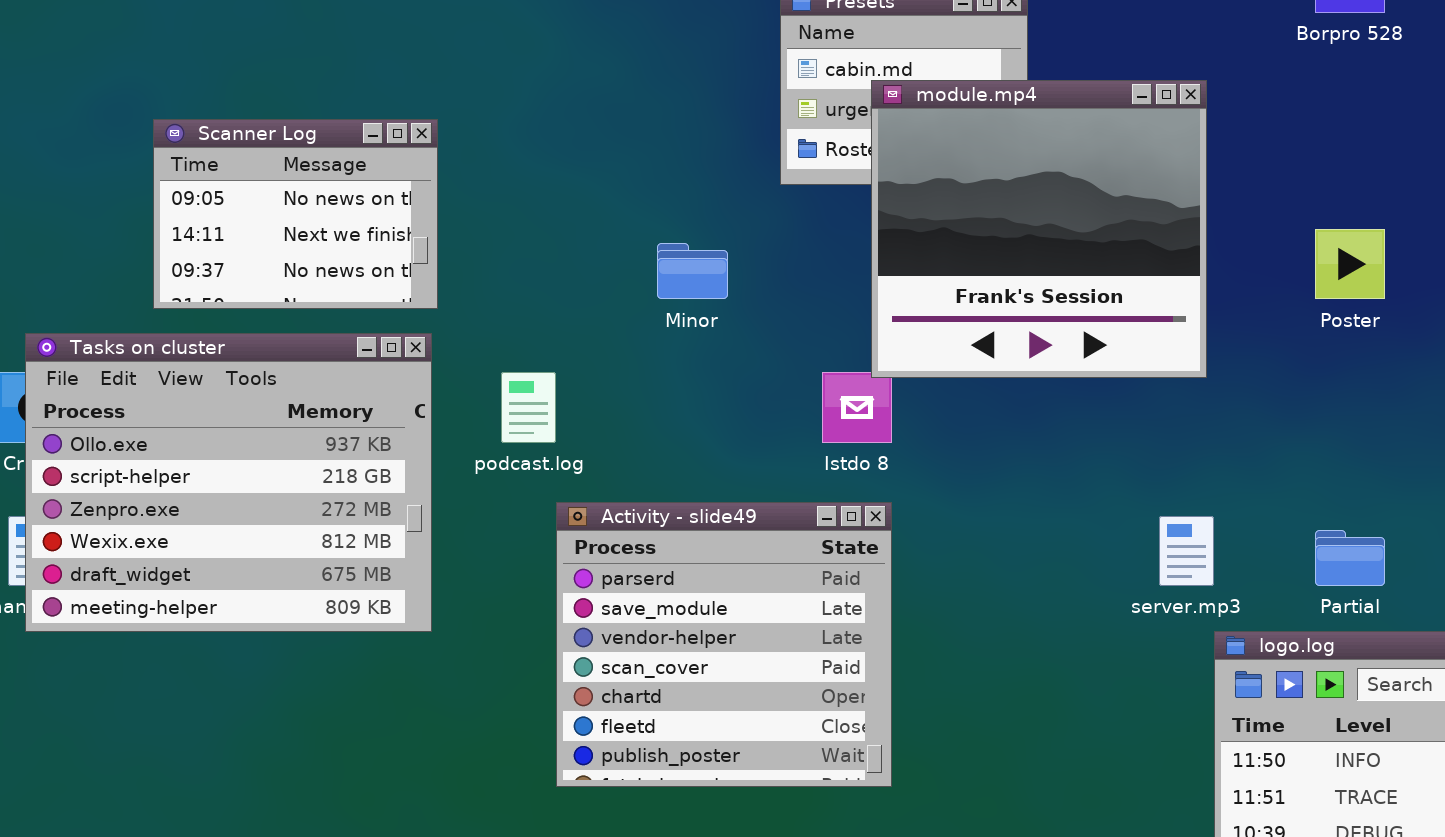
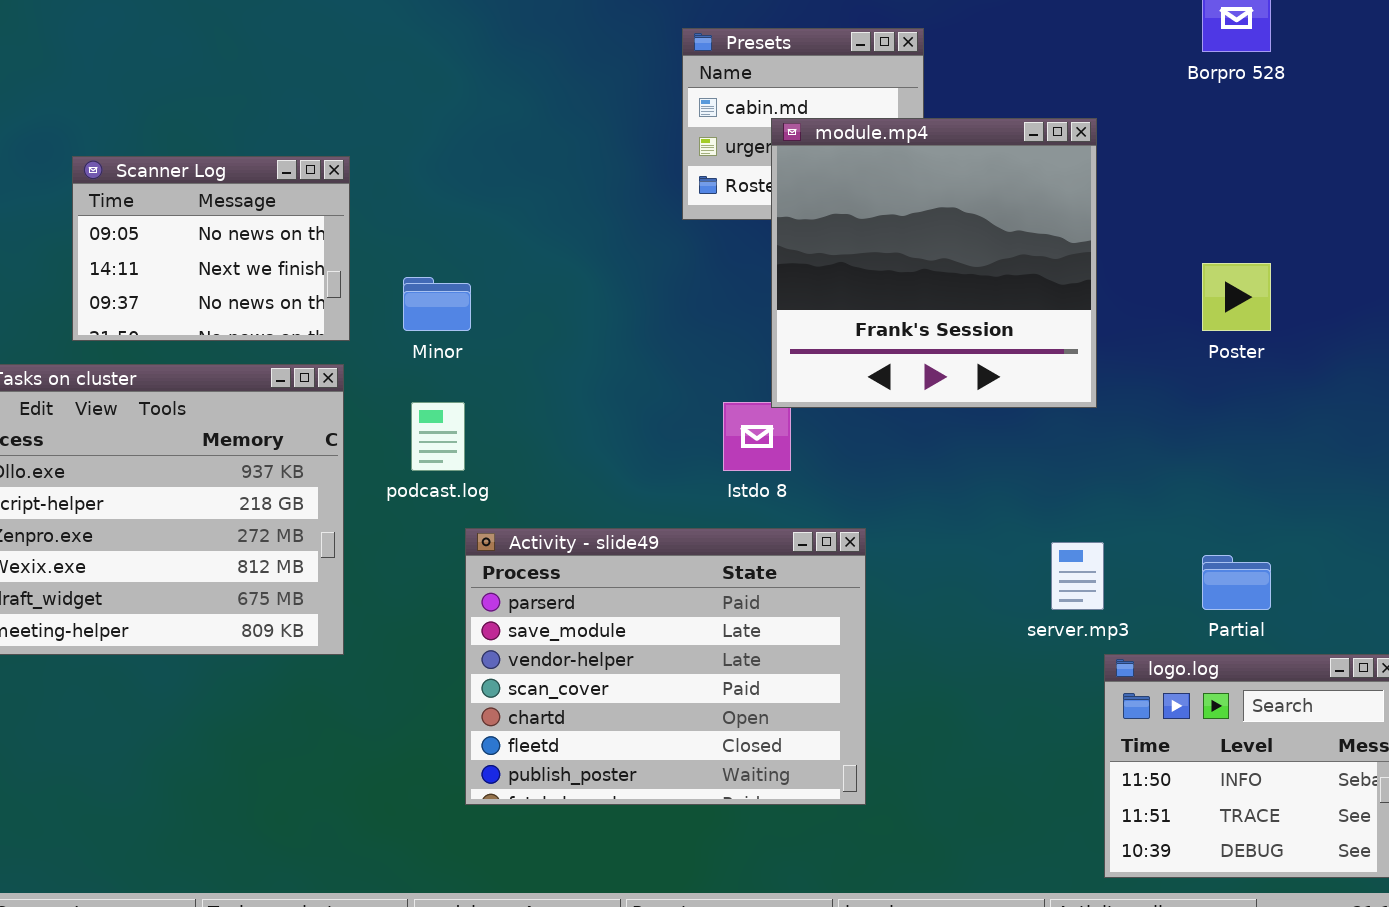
Minor: [657,243,728,299] -> [403,277,471,331], moved
Activity - slide49: [556,502,892,787] -> [465,528,866,805], resized

